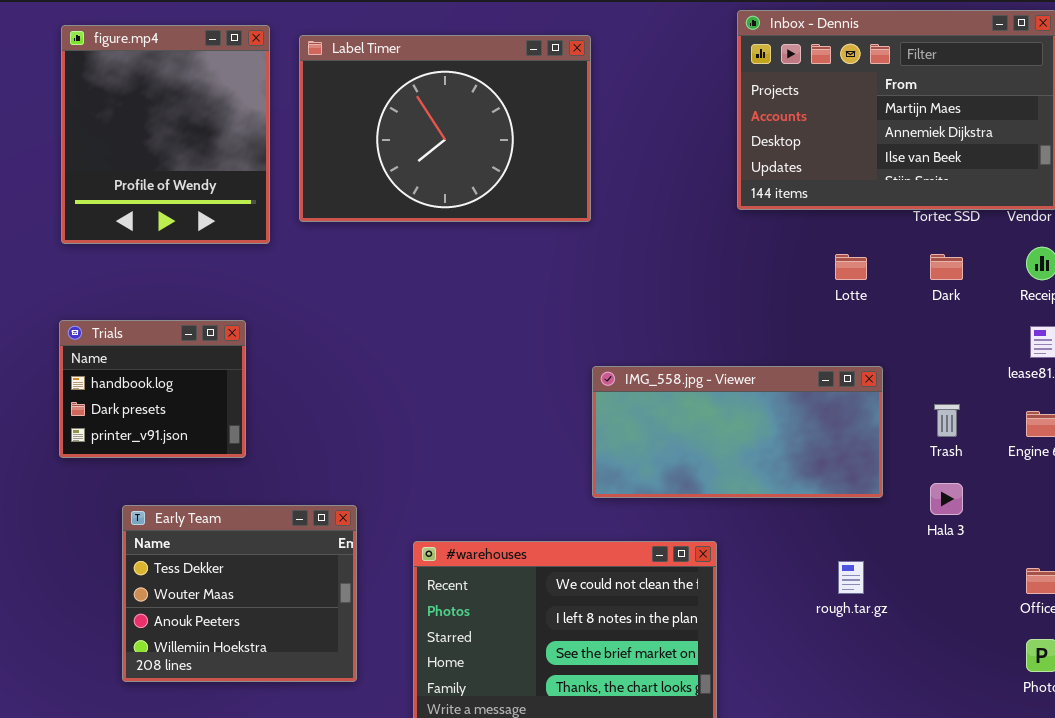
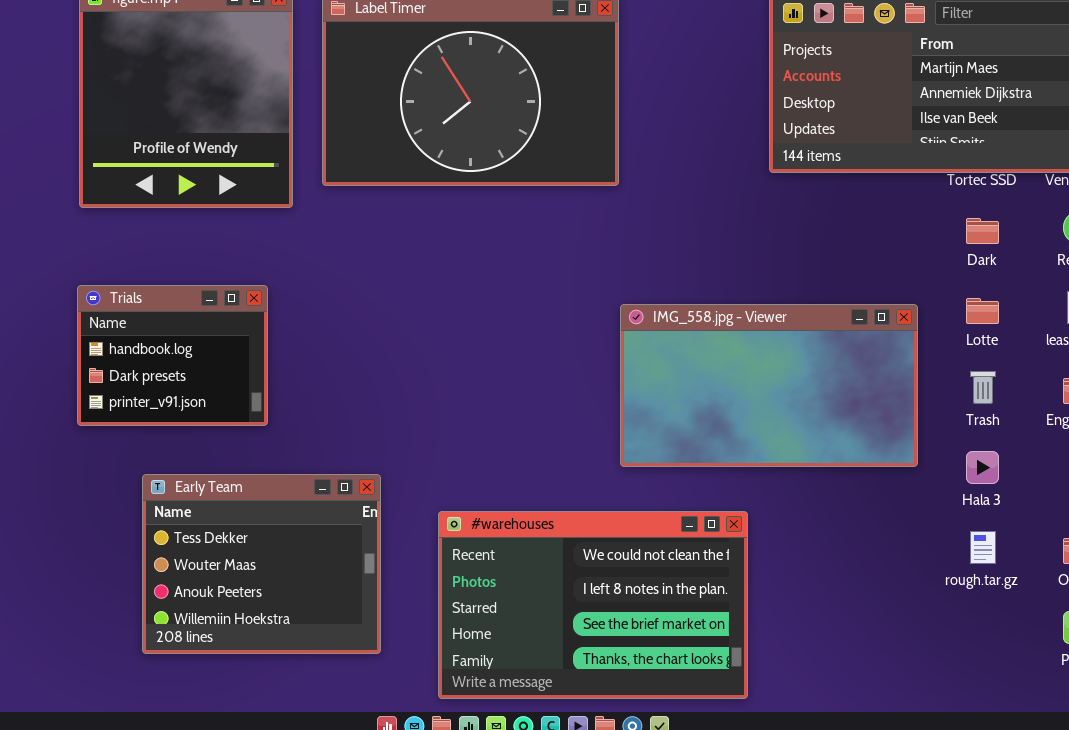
Lotte: [835,254,867,280] -> [966,298,999,324], moved
IMG_558.jpg - Viewer: [592,366,883,498] -> [620,304,918,467], resized
rough.tar.gz: [838,561,864,594] -> [970,531,996,564], moved

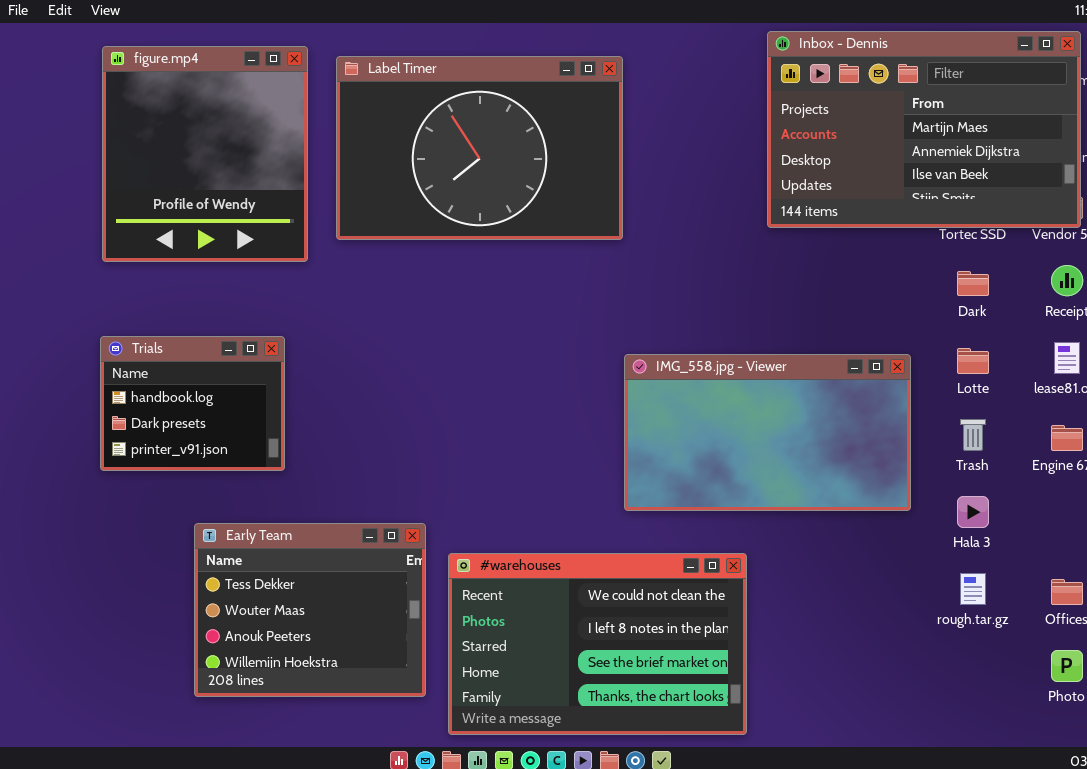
Early Team: [142,474,381,654] -> [194,523,426,697], moved

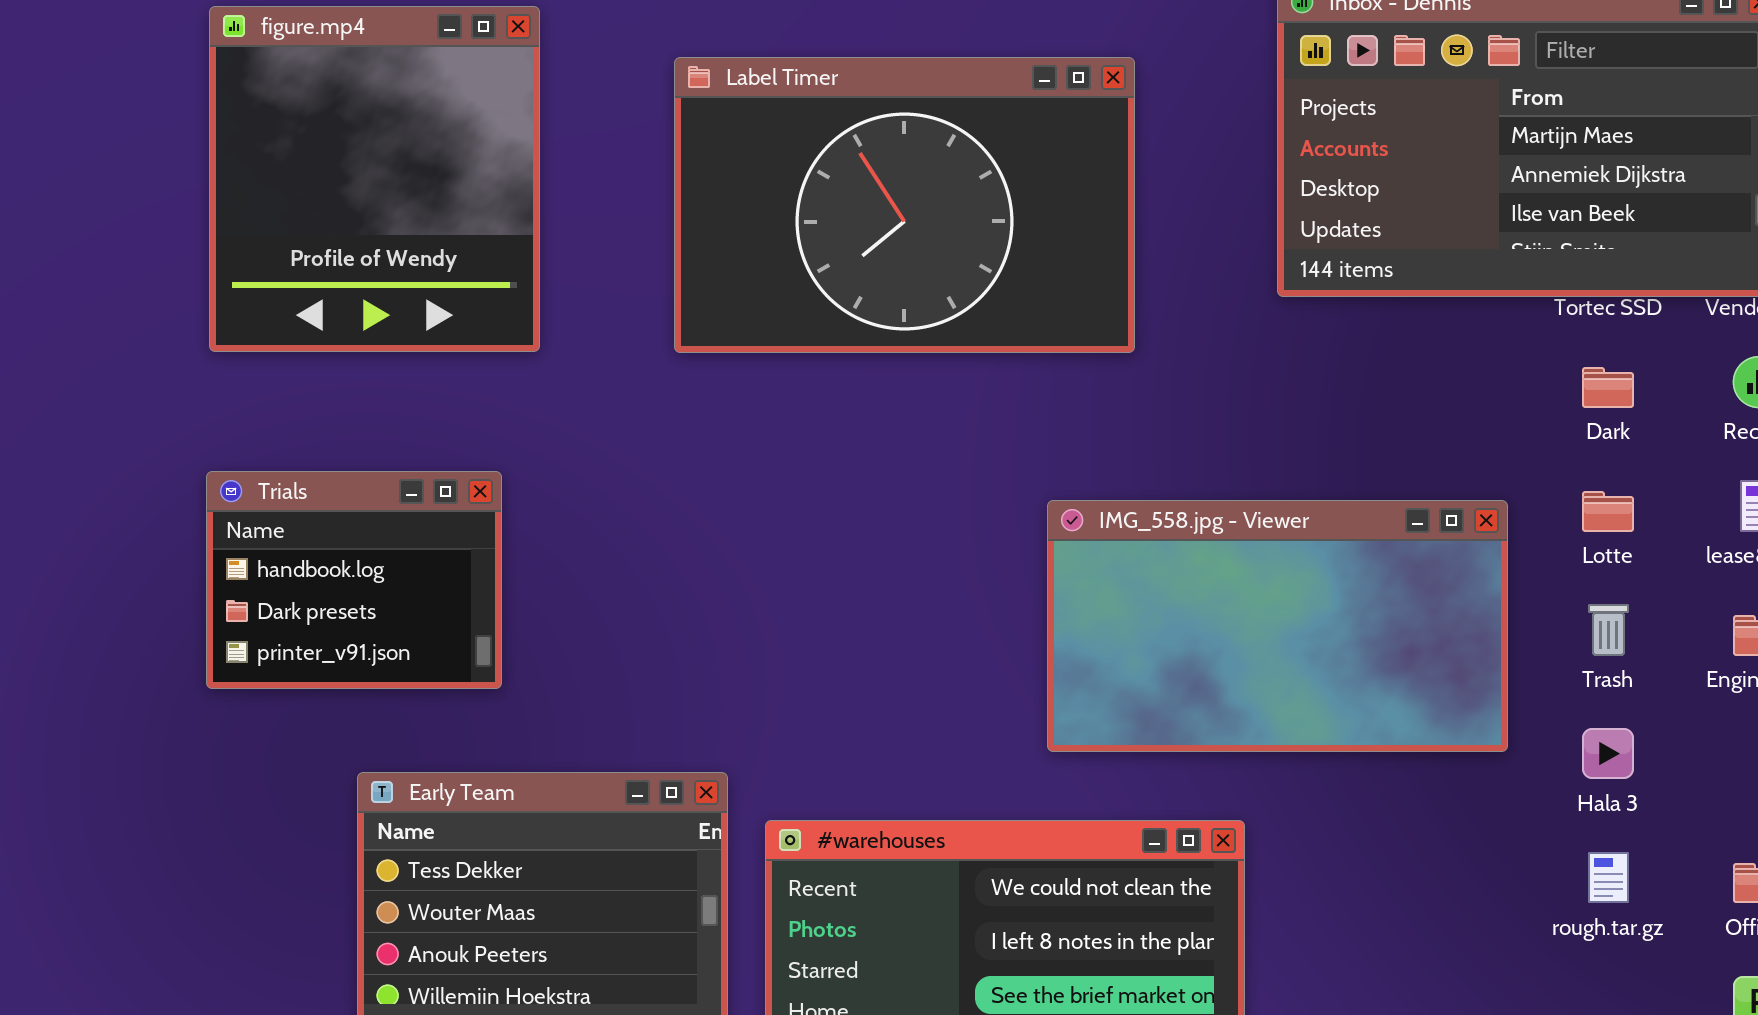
Label Timer: [336,56,623,240] -> [674,57,1135,353], moved

